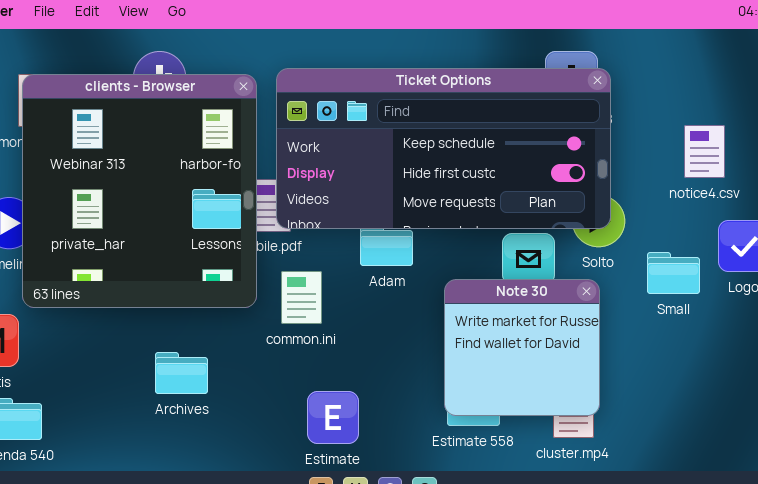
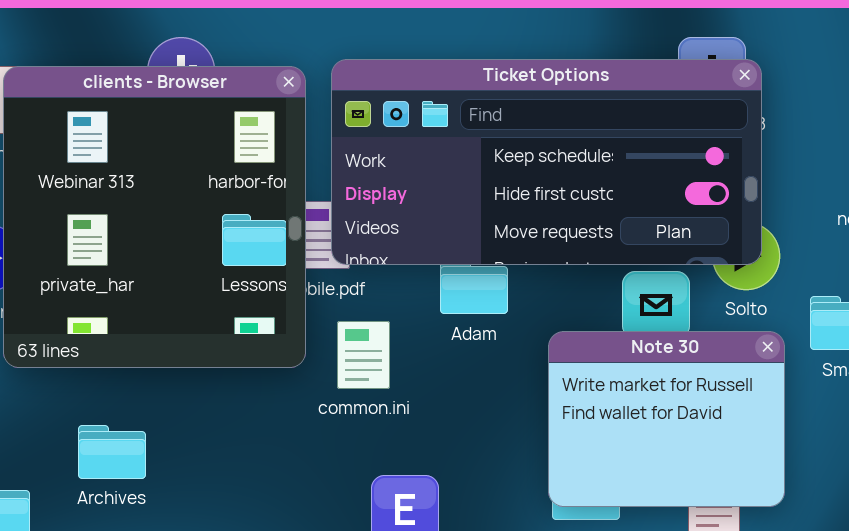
Note 30: [444,279,600,416] -> [548,331,785,507], resized
Archives: [155,352,208,394] -> [78,425,146,479], moved

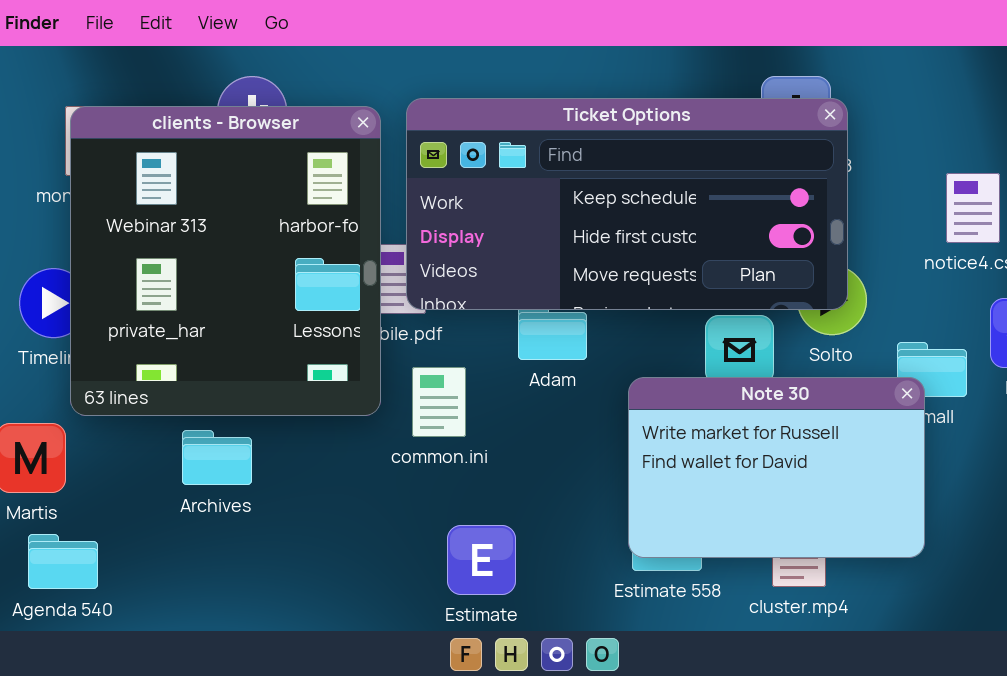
Note 30: [548,331,785,507] -> [628,377,925,558], resized
Archives: [78,425,146,479] -> [182,430,252,485], moved

